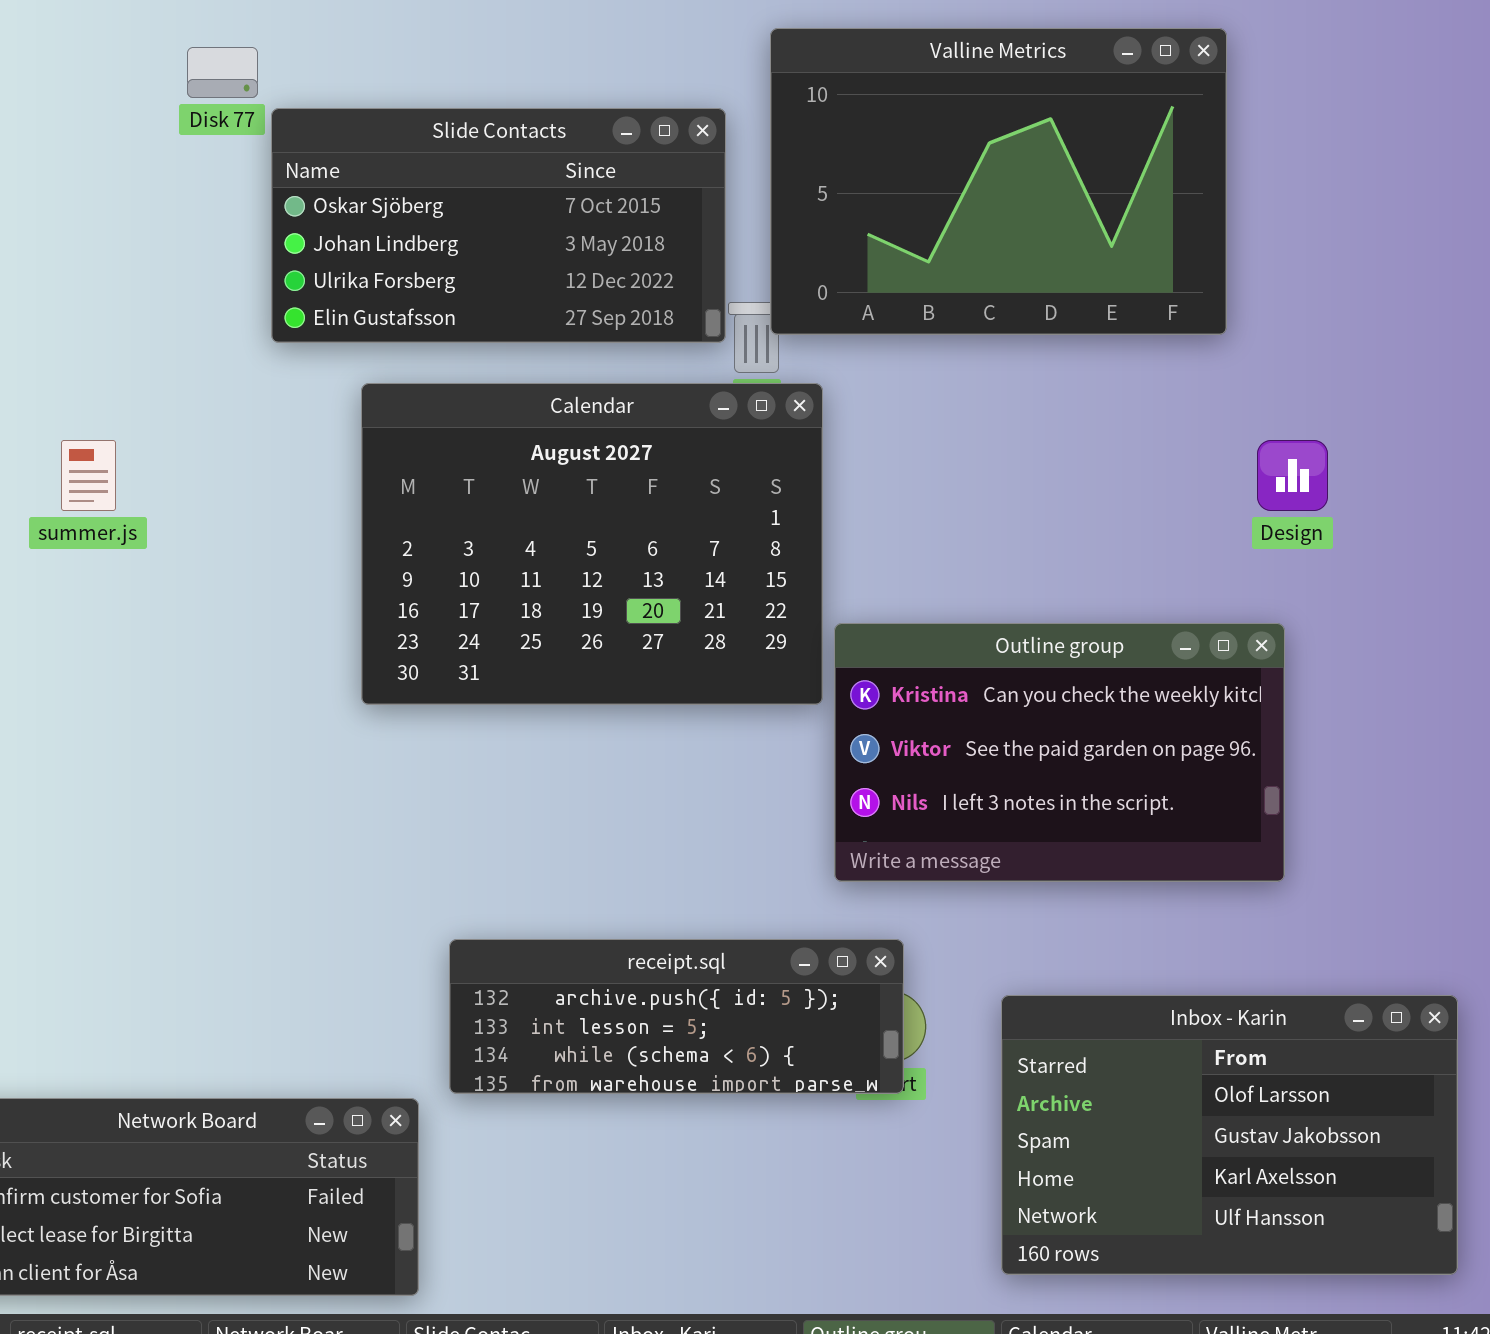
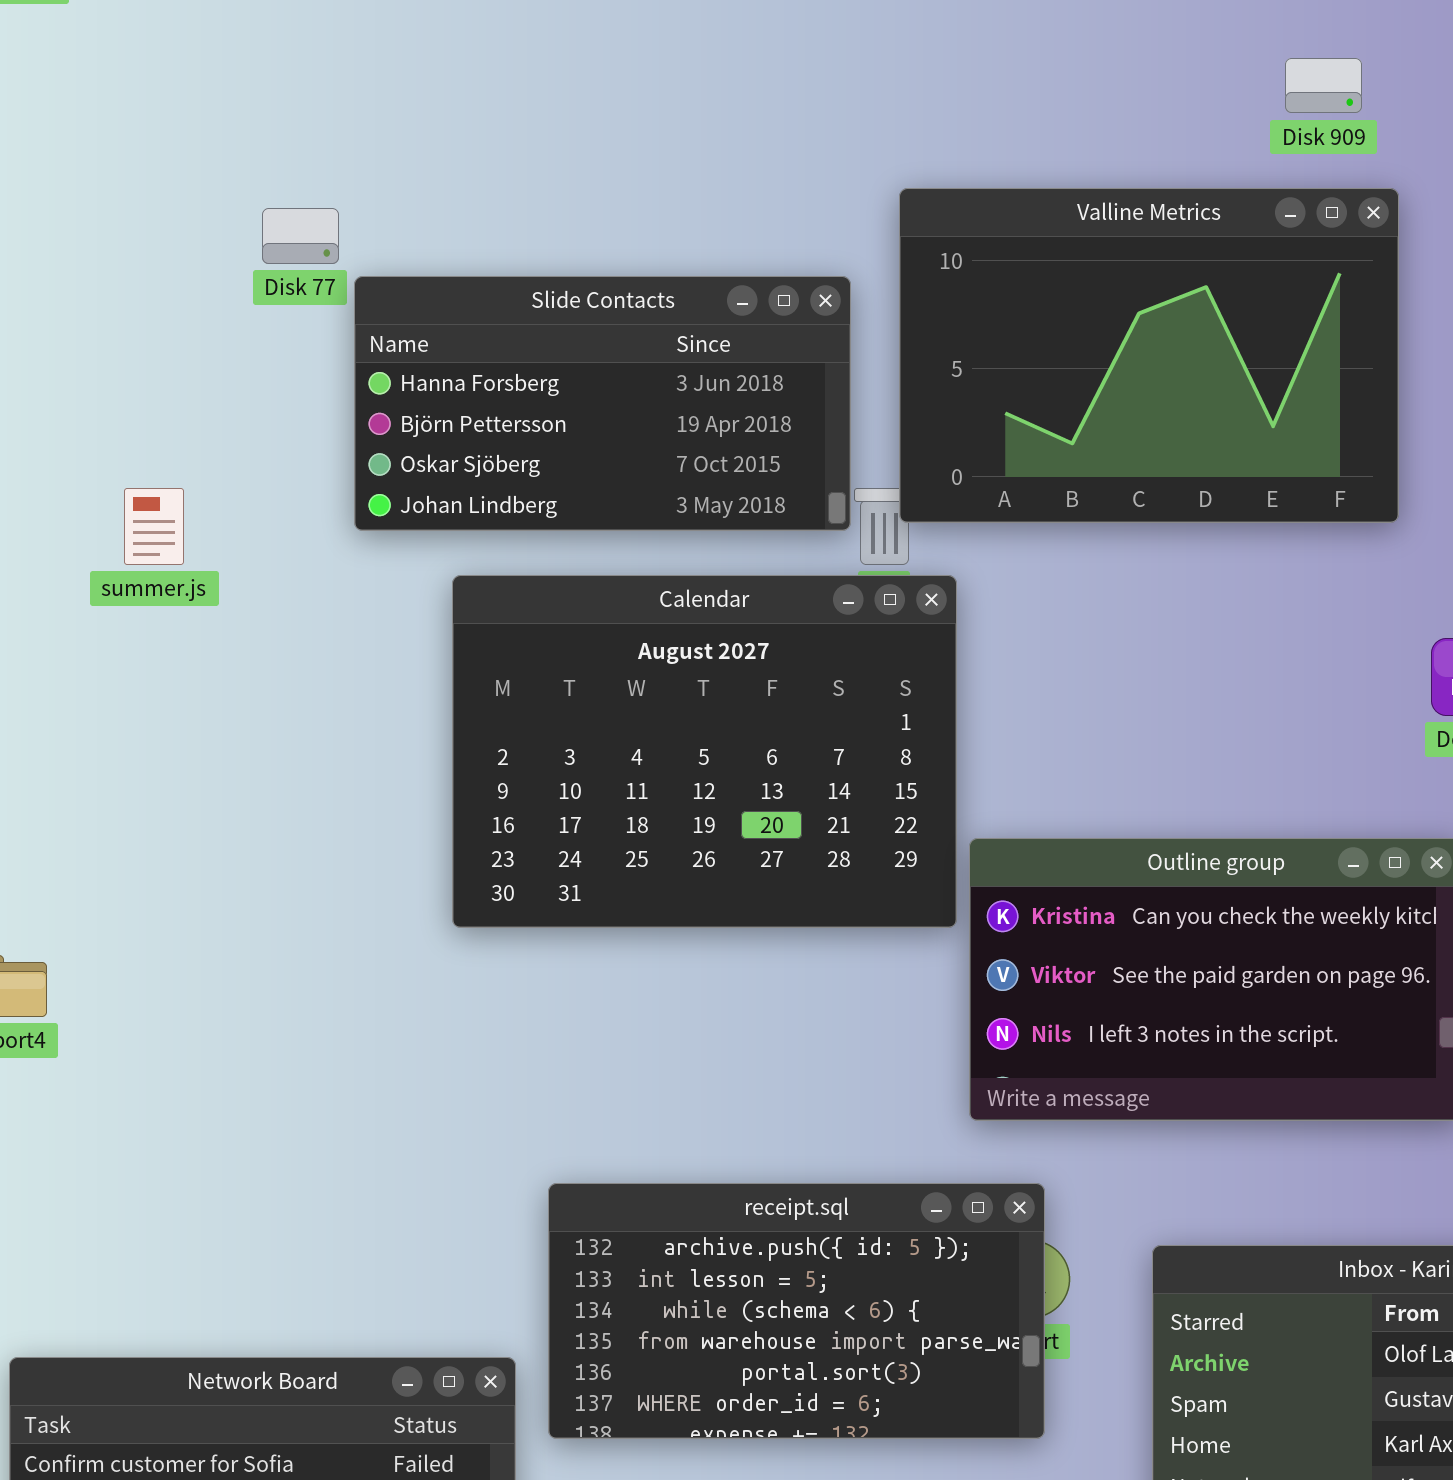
Slide Contacts: [271,108,726,343] -> [354,276,851,531], scrolled up 2 rows
summer.js: [61,440,116,511] -> [124,488,184,565], moved
receipt.sql: [449,939,904,1094] -> [548,1183,1045,1439], resized

